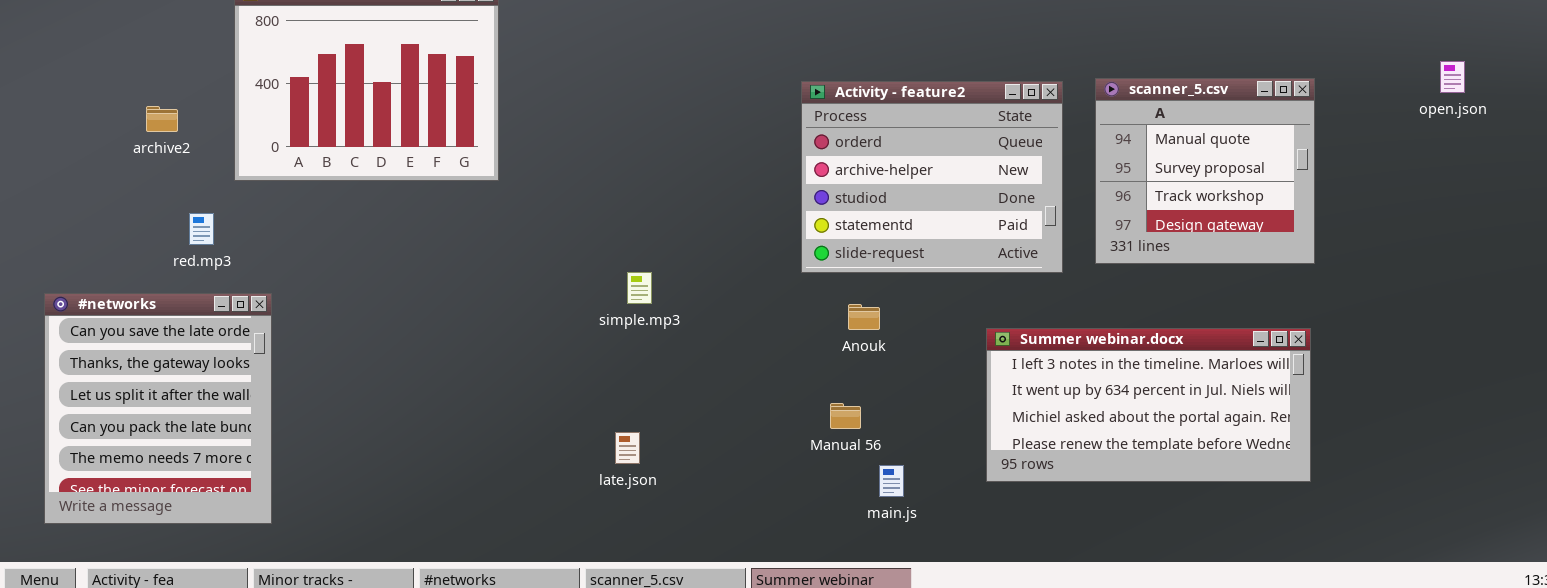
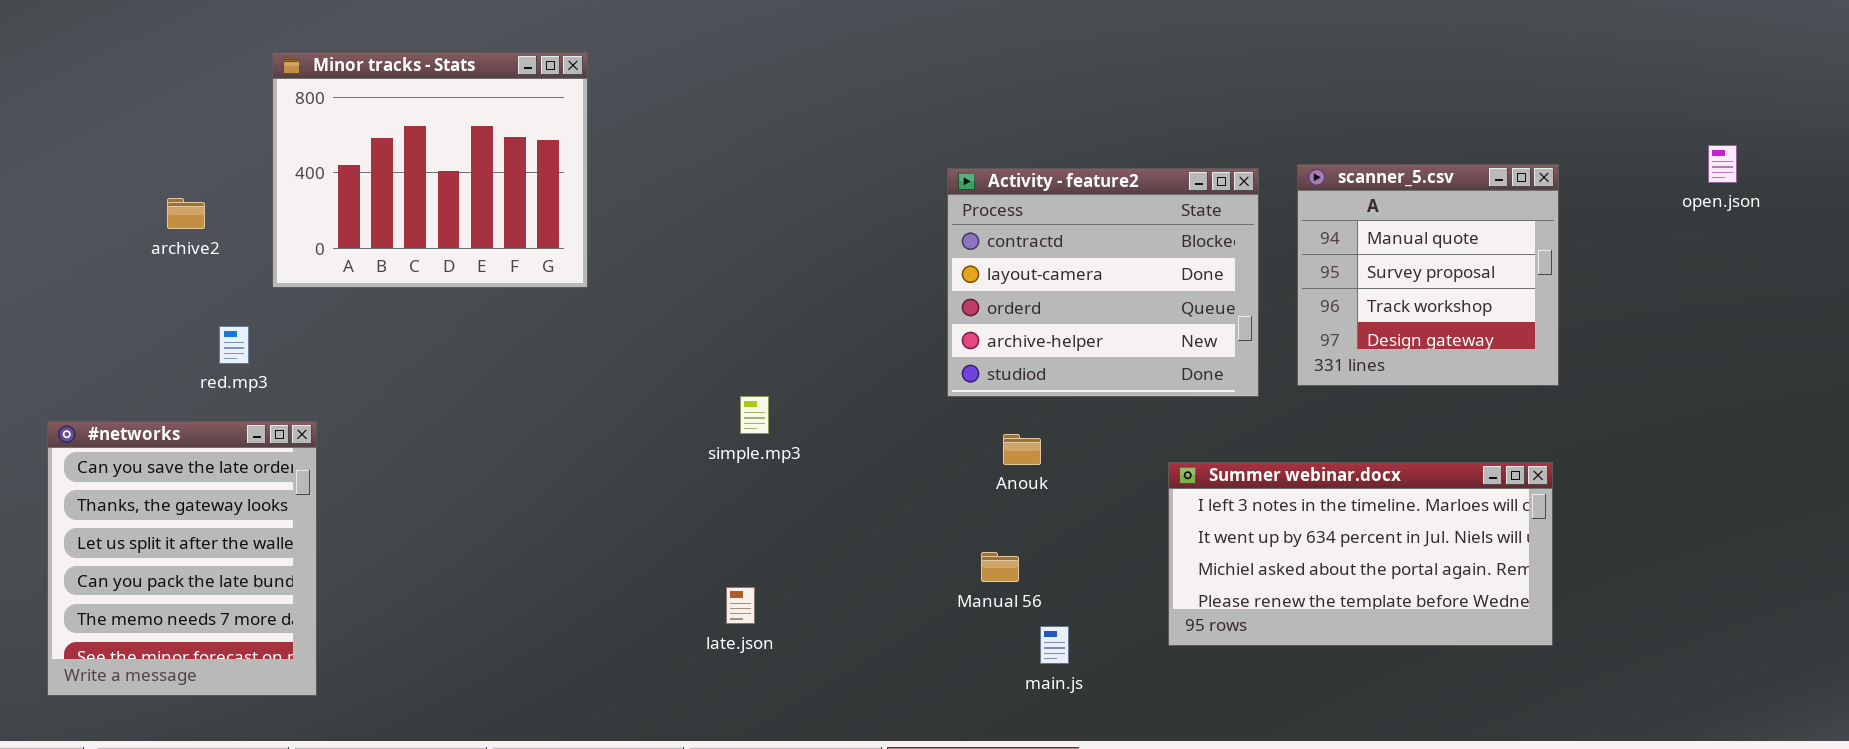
Activity - feature2: [801,81,1063,273] -> [947,168,1259,397], scrolled up 2 rows

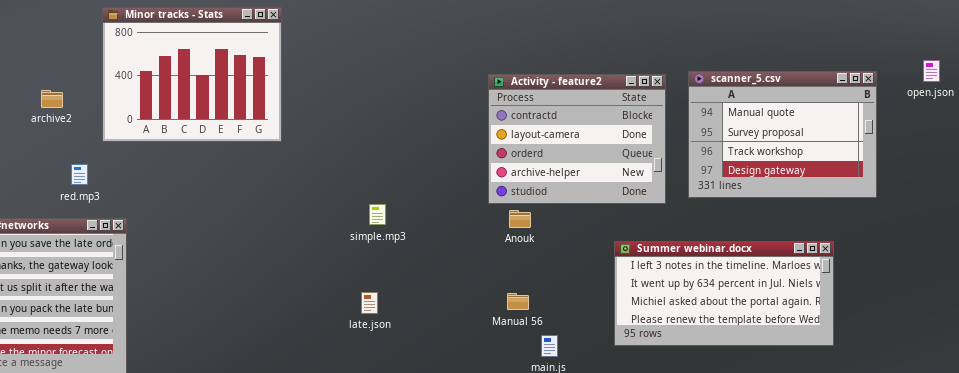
scanner_5.csv: [1297,164,1559,386] -> [688,71,877,198], resized
Anouk: [1003,434,1041,465] -> [509,210,531,228], moved
late.json: [726,587,755,624] -> [361,292,378,314], moved

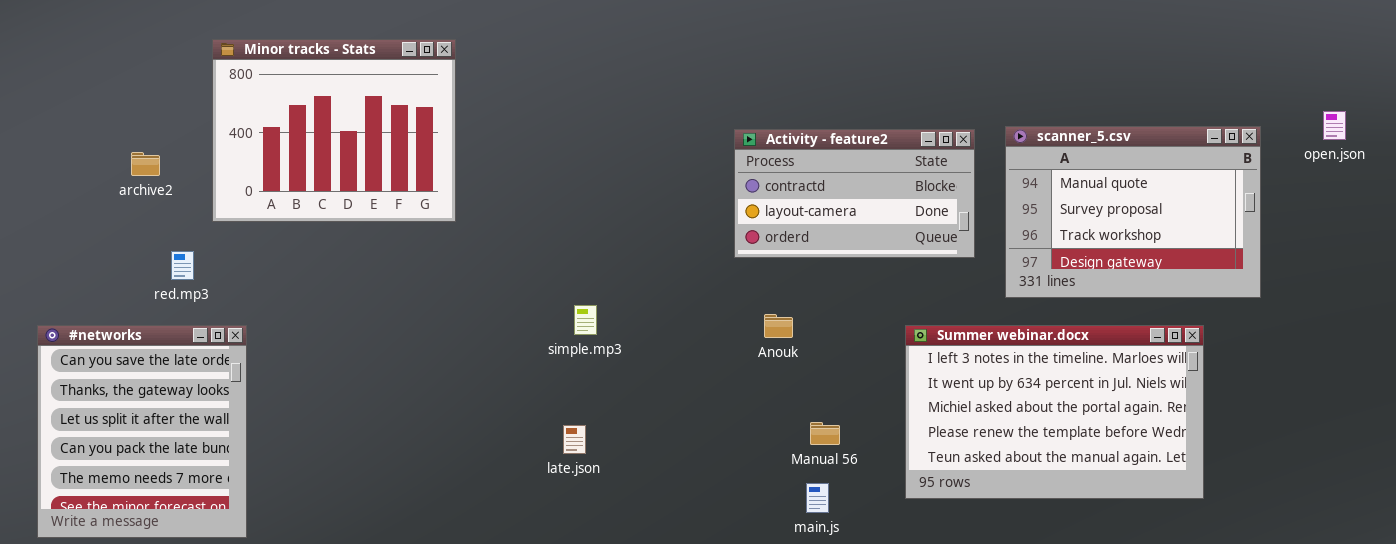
Activity - feature2: [488,74,666,204] -> [734,129,975,258], resized
Summer webinar.docx: [614,241,834,346] -> [905,325,1204,499], resized
Manual 56: [507,293,529,310] -> [810,422,840,445], moved

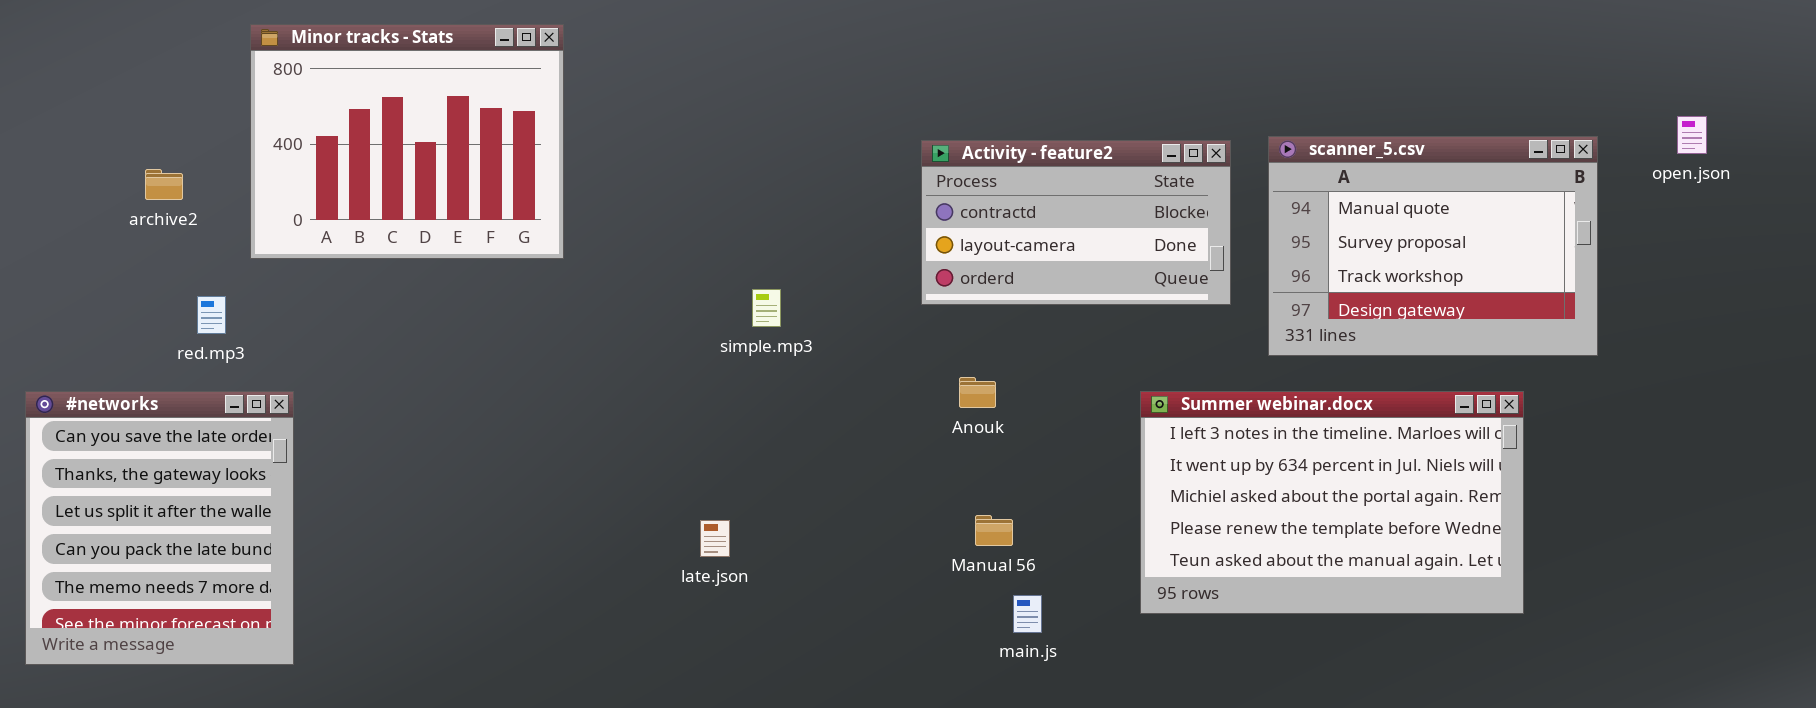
simple.mp3: [574,305,597,335] -> [752,289,781,327], moved
Manual 56: [810,422,840,445] -> [975,515,1013,546], moved

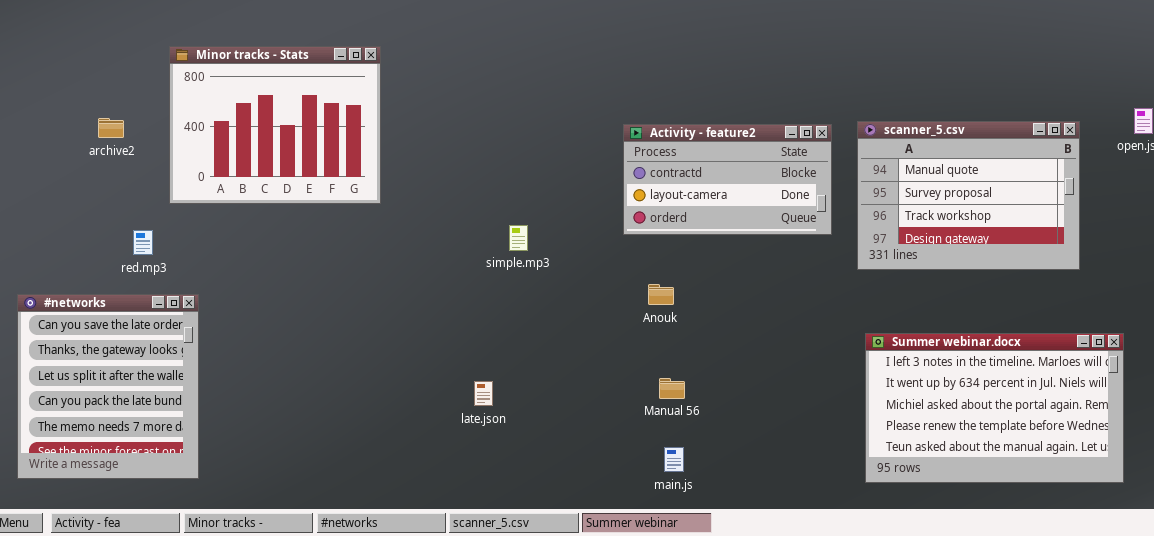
archive2: [145,169,183,200] -> [98,118,124,138], moved
Summer webinar.docx: [1140,391,1524,614] -> [865,333,1124,483], moved
main.js: [1013,595,1042,633] -> [664,447,684,472], moved

